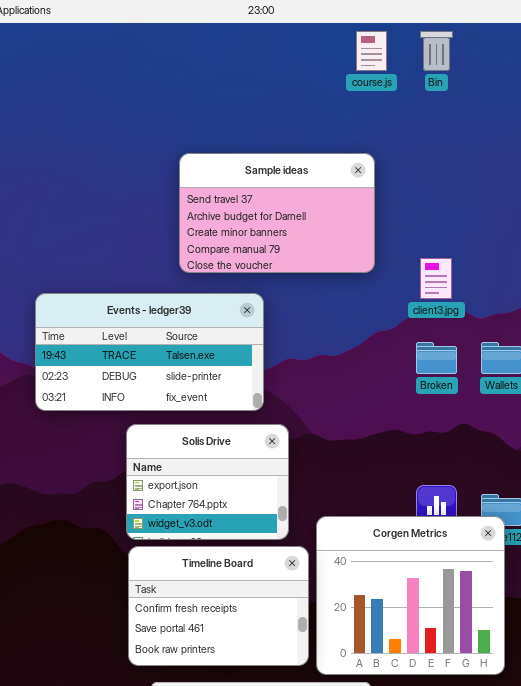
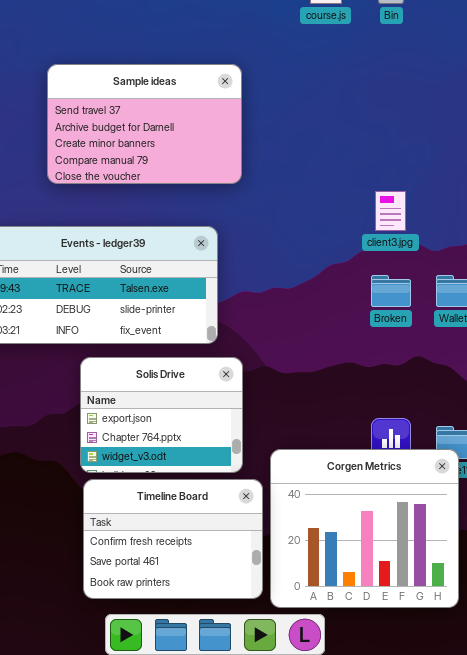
Sample ideas: [179,153,375,273] -> [47,64,242,184], moved

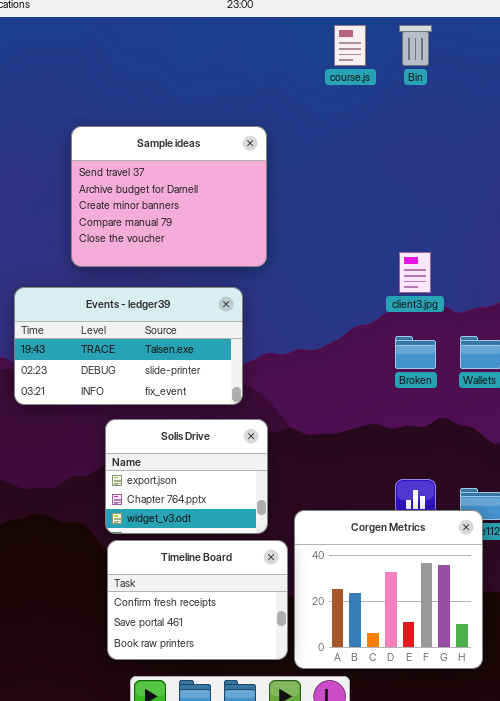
Sample ideas: [47,64,242,184] -> [71,126,267,267], resized

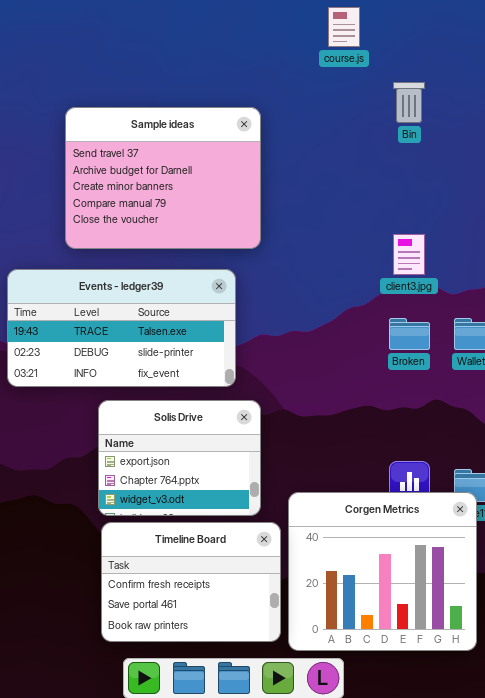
Bin: [399,25,432,66] -> [393,82,425,123], moved

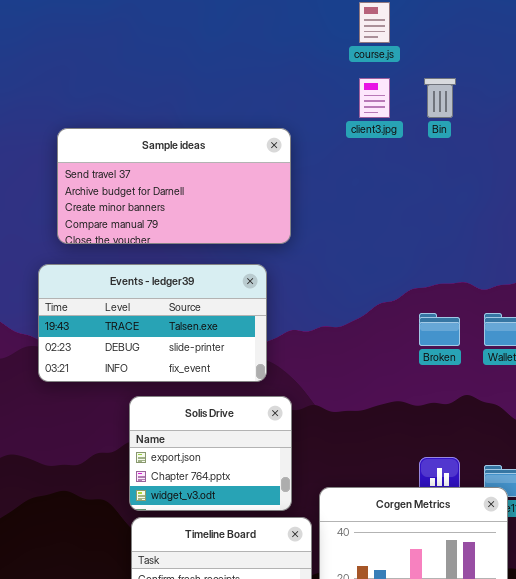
Sample ideas: [65,107,261,249] -> [57,128,291,244], resized
client3.jpg: [393,234,425,275] -> [359,78,390,118], moved

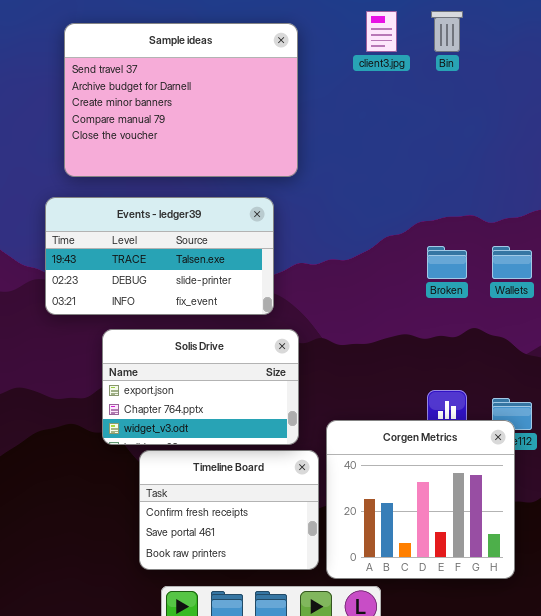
Sample ideas: [57,128,291,244] -> [64,23,298,177], resized
Solis Drive: [129,396,292,511] -> [102,329,299,445], resized

